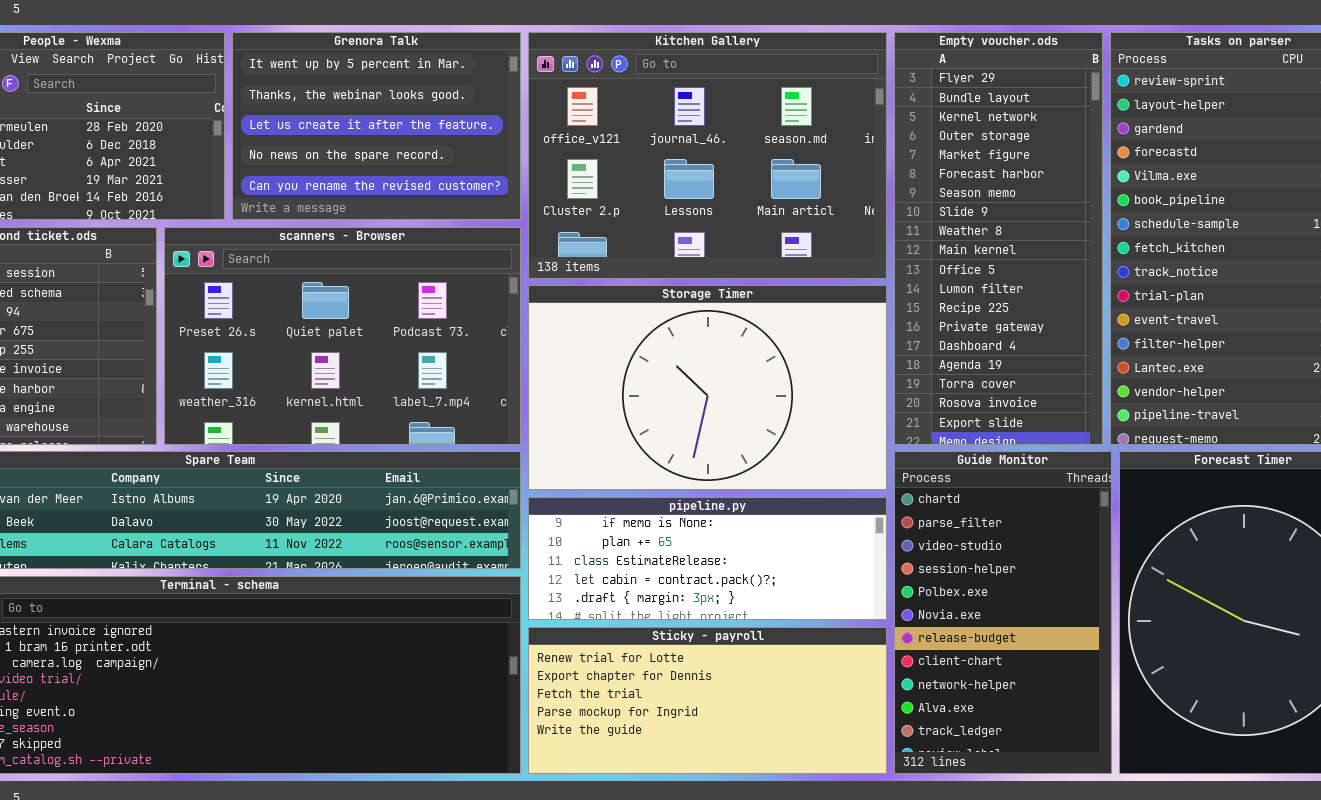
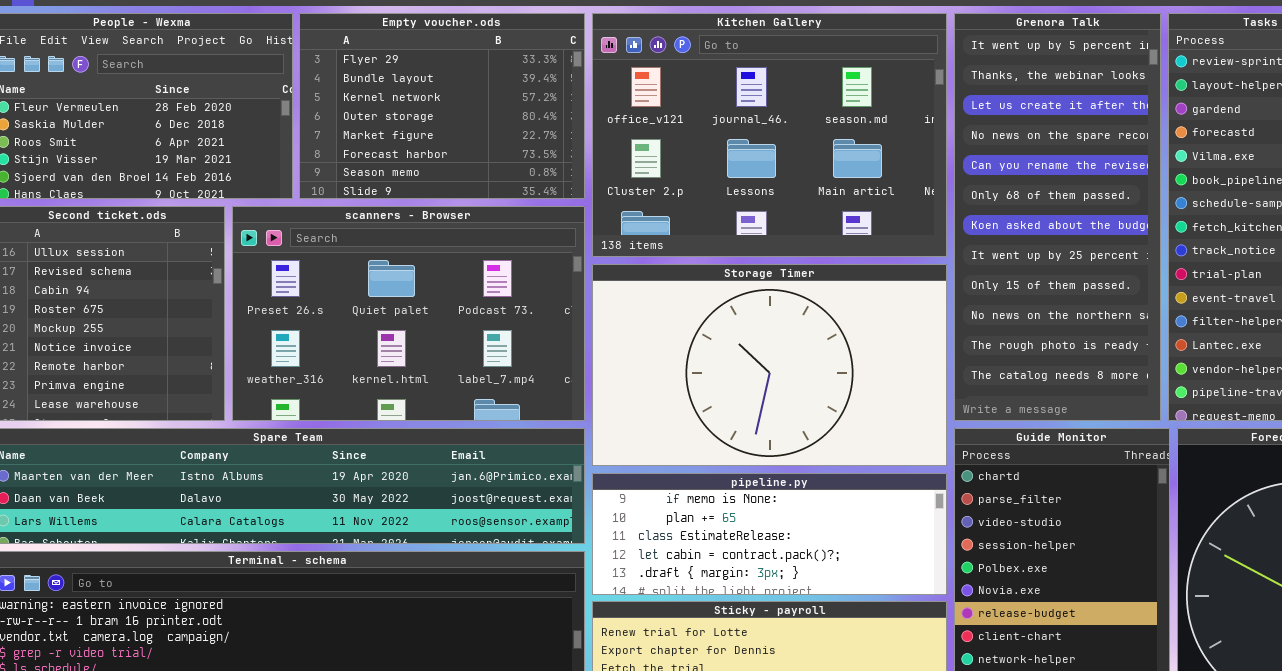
Grenora Talk: [232,32,521,220] -> [954,13,1161,421], moved, resized
Empty voucher.ods: [894,32,1103,445] -> [299,13,585,199], moved, resized

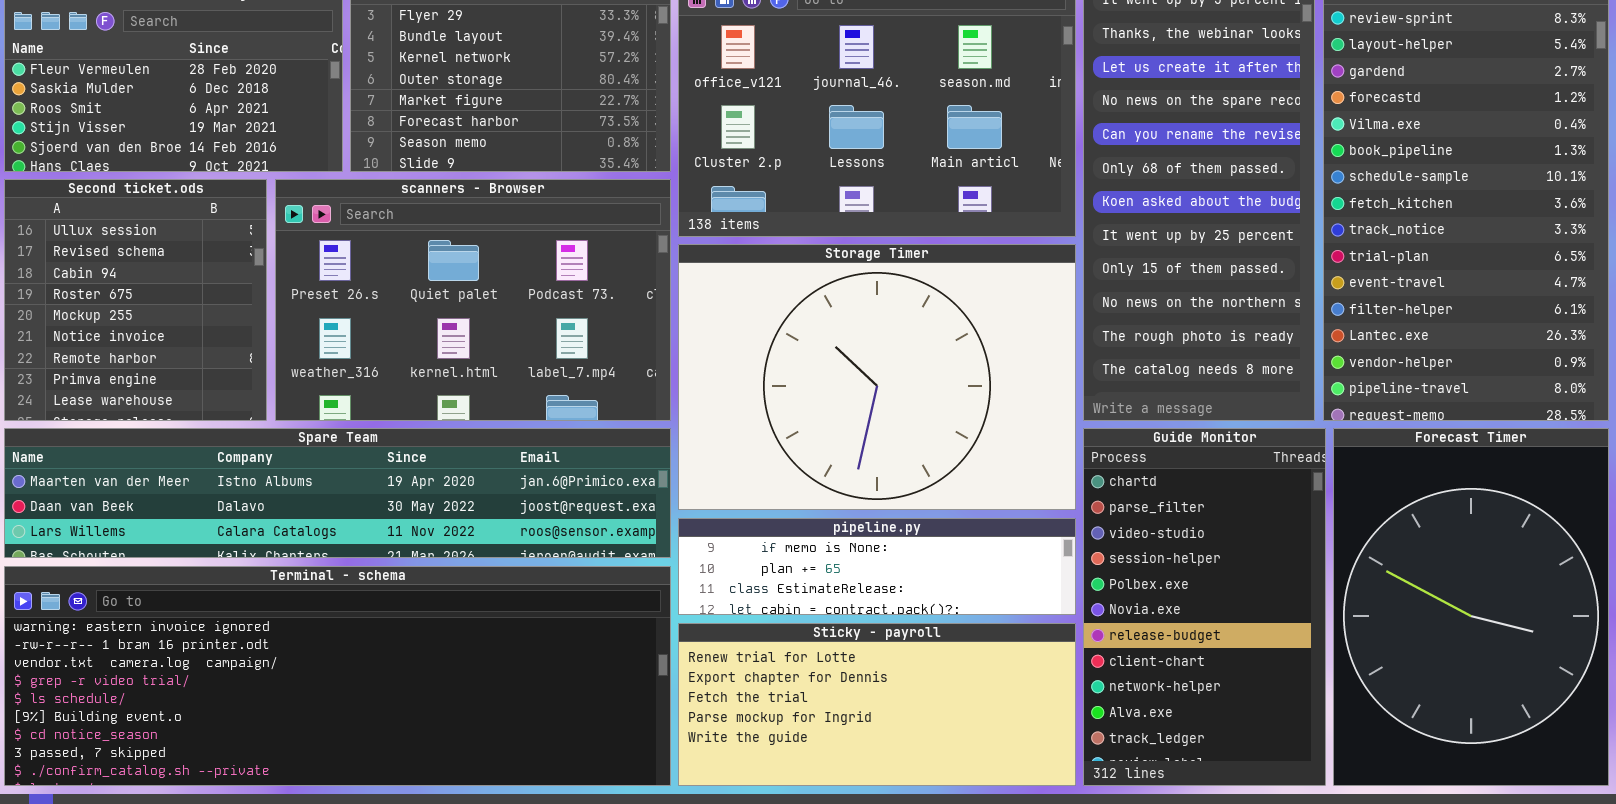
Storage Timer: [592,264,947,466] -> [678,244,1076,510], resized
pipeline.py: [592,473,947,595] -> [678,518,1076,615], resized

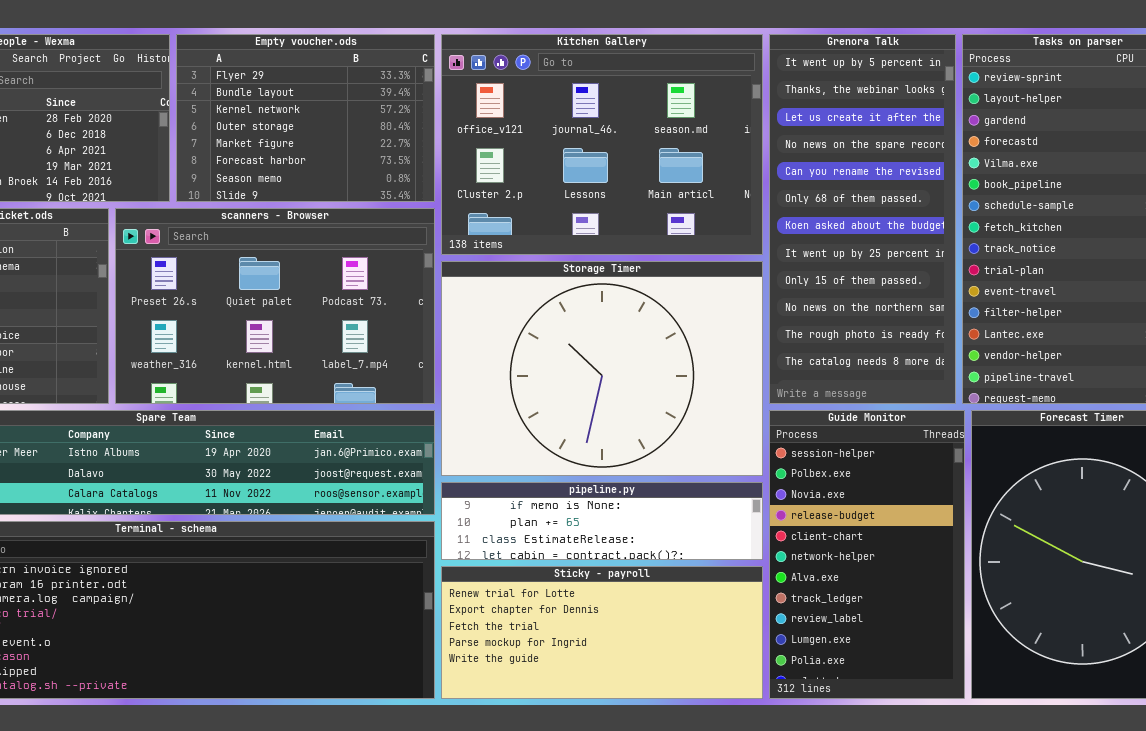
Guide Monitor: [1083,428,1326,786] -> [769,410,965,699], scrolled down 3 rows

